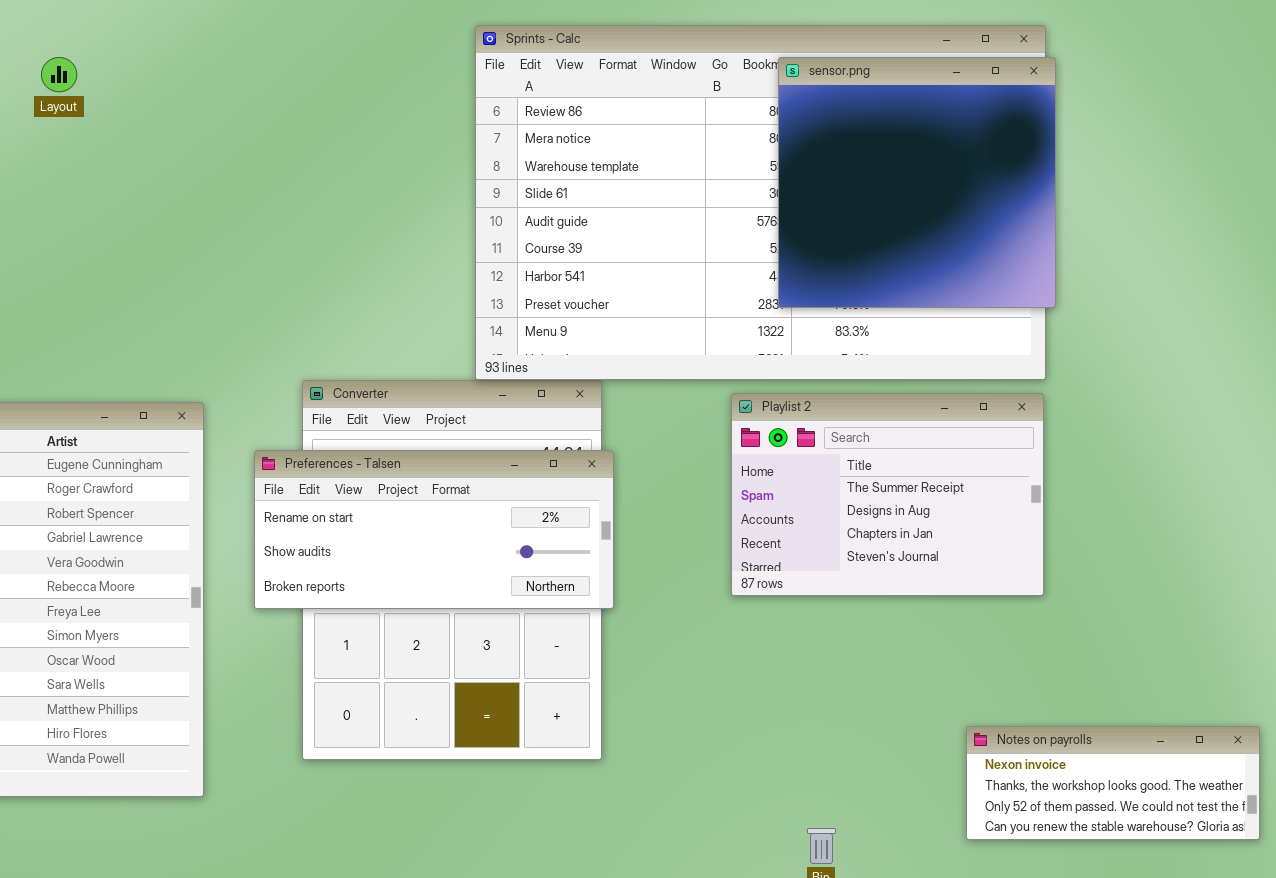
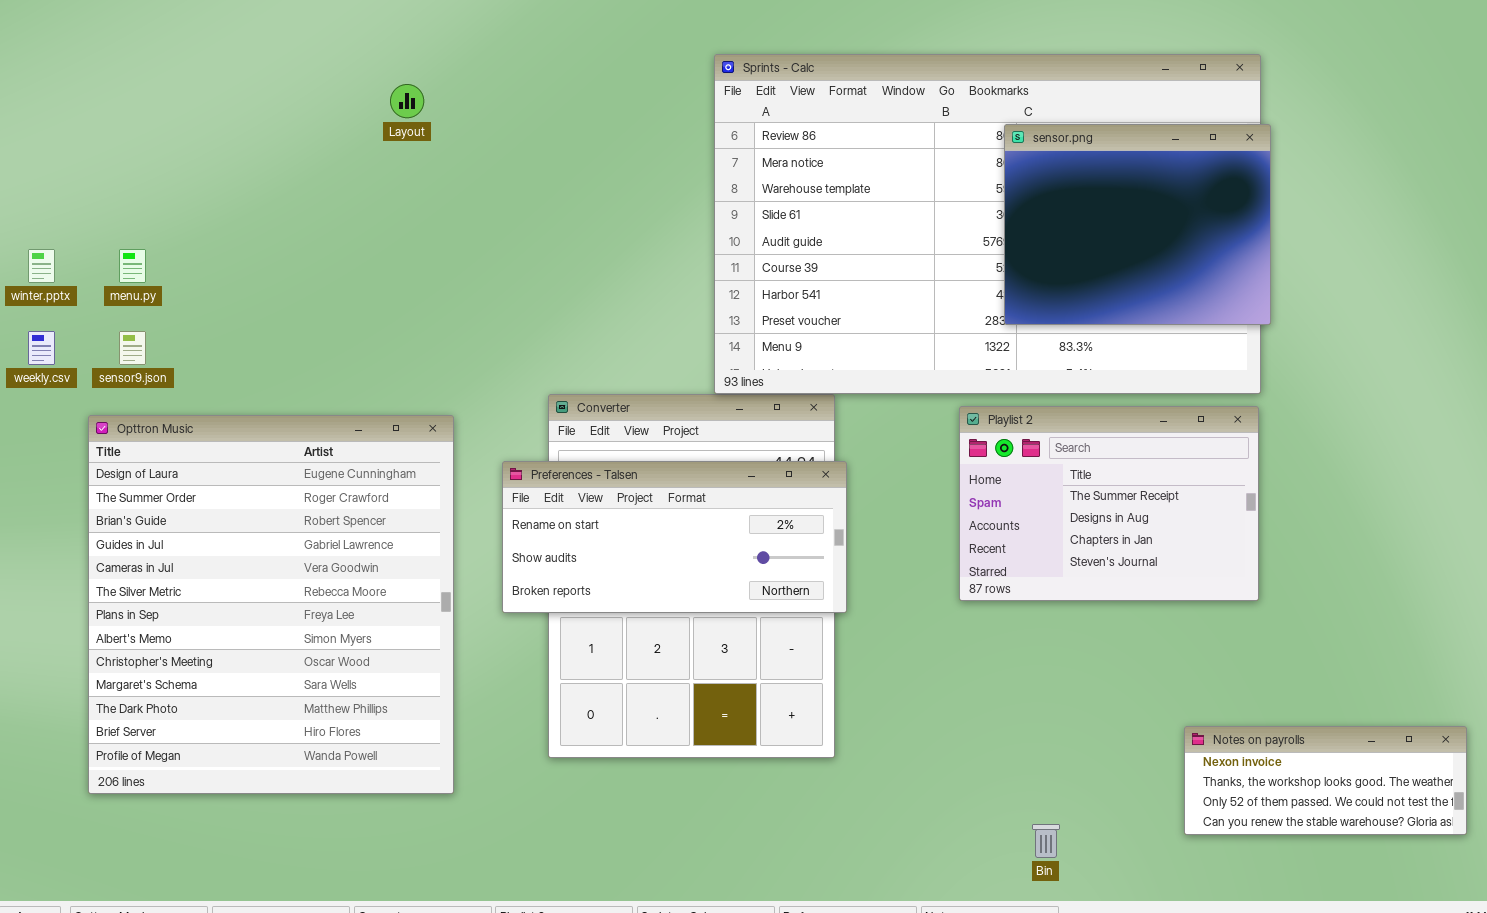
Layout: [41,57,77,92] -> [390,84,424,118], moved
sensor.png: [778,57,1056,308] -> [1004,124,1271,325], resized

